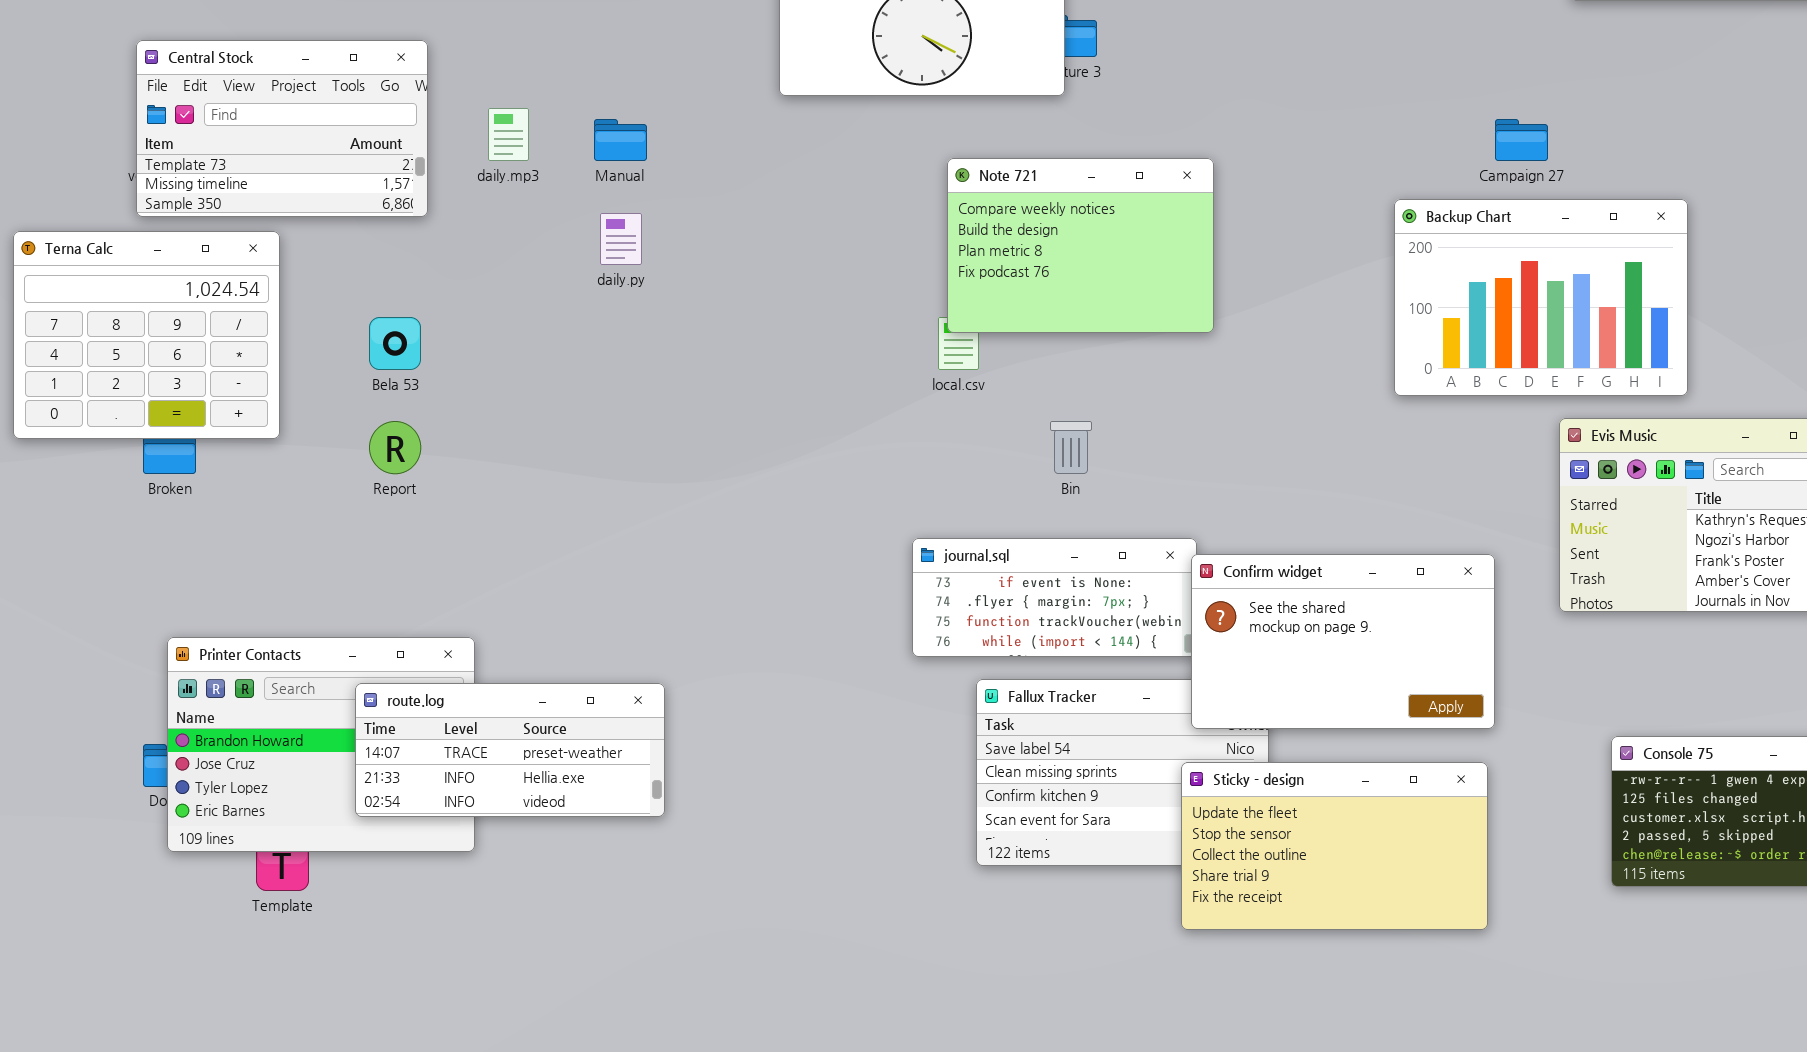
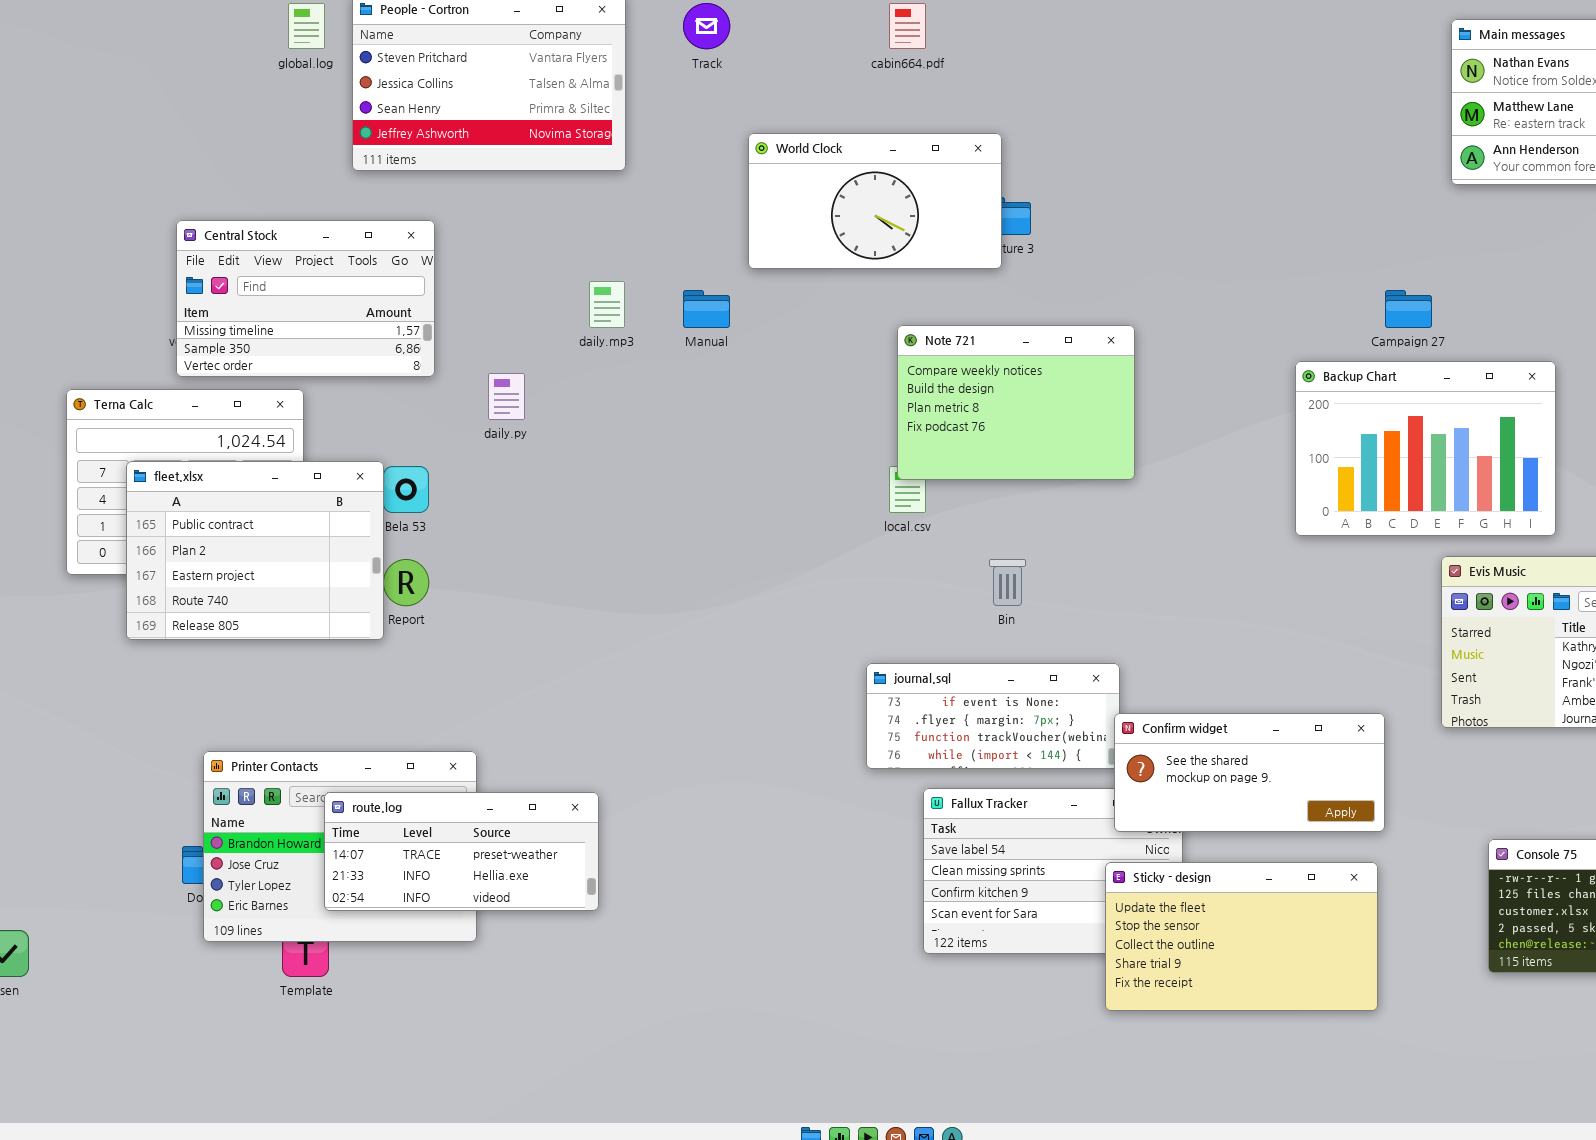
Central Stock: [136,40,428,217] -> [176,220,435,377], scrolled down 1 row
daily.mp3: [488,108,529,161] -> [589,281,625,328], moved
Manual: [594,119,647,161] -> [683,290,730,328], moved
daily.py: [600,213,642,265] -> [488,373,525,420], moved
fleet.xlsx: none -> [126,461,384,640], opened
Confirm widget: [1191,554,1495,729] -> [1114,713,1385,832], resized
route.log: [355,683,665,817] -> [324,792,599,911], moved

